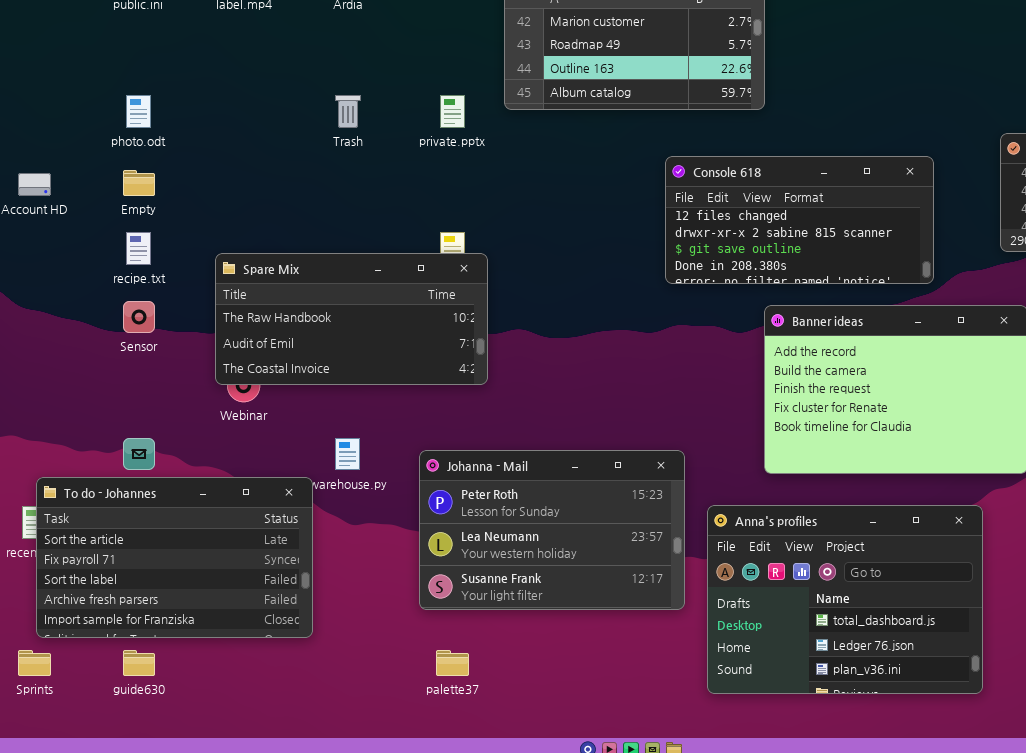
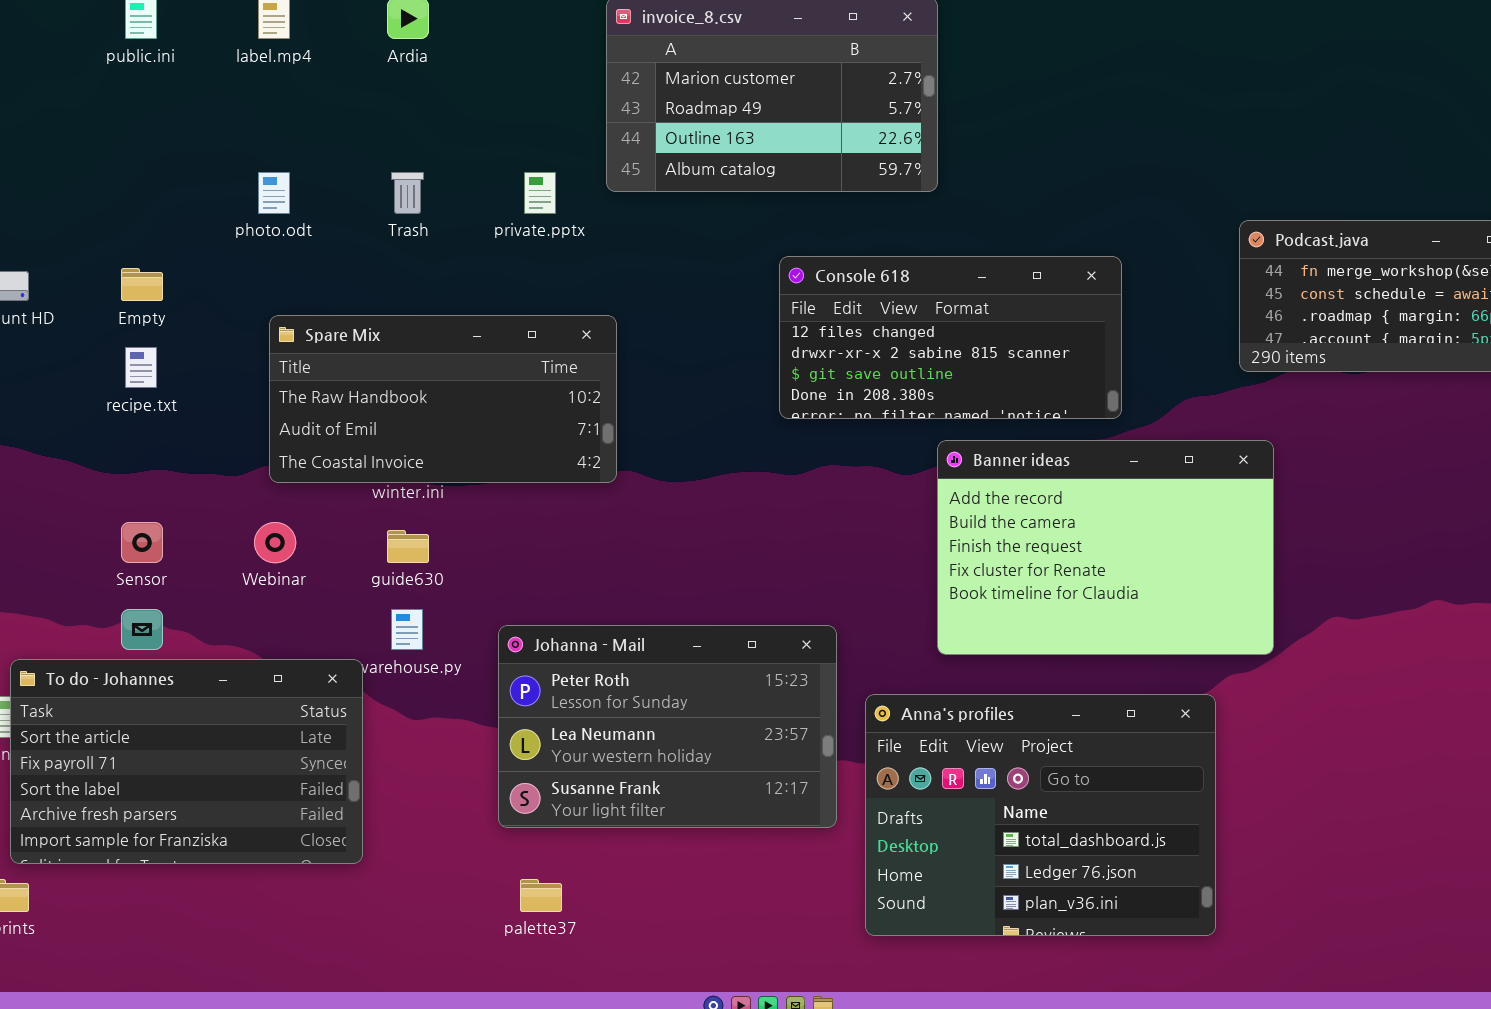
photo.odt: [126,95,151,128] -> [258,172,290,214], moved
Console 618: [665,156,934,284] -> [779,256,1122,419], moved
Spare Mix: [215,253,488,385] -> [269,315,617,483], moved
Sensor: [123,301,155,333] -> [121,522,163,563], moved
guide630: [123,650,155,676] -> [387,530,429,563], moved

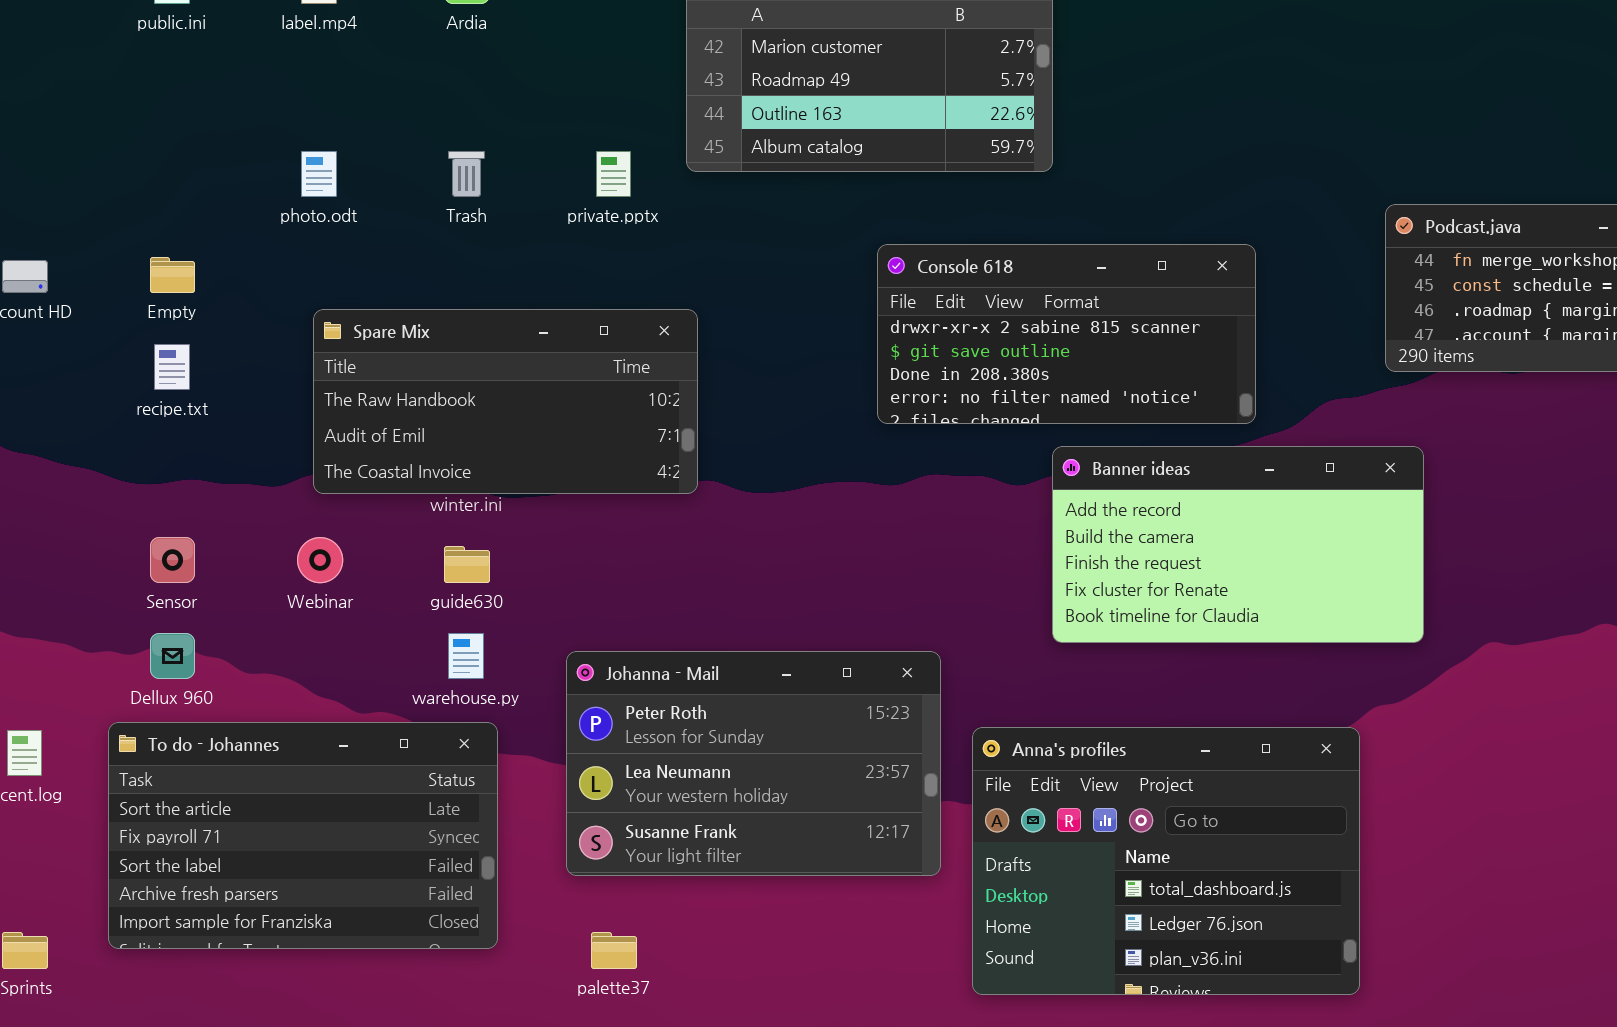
Console 618: [779,256,1122,419] -> [877,244,1256,424], scrolled down 1 row
Banner ideas: [937,440,1274,655] -> [1052,446,1424,643], resized
To do - Johannes: [10,659,363,864] -> [108,722,498,949], moved

